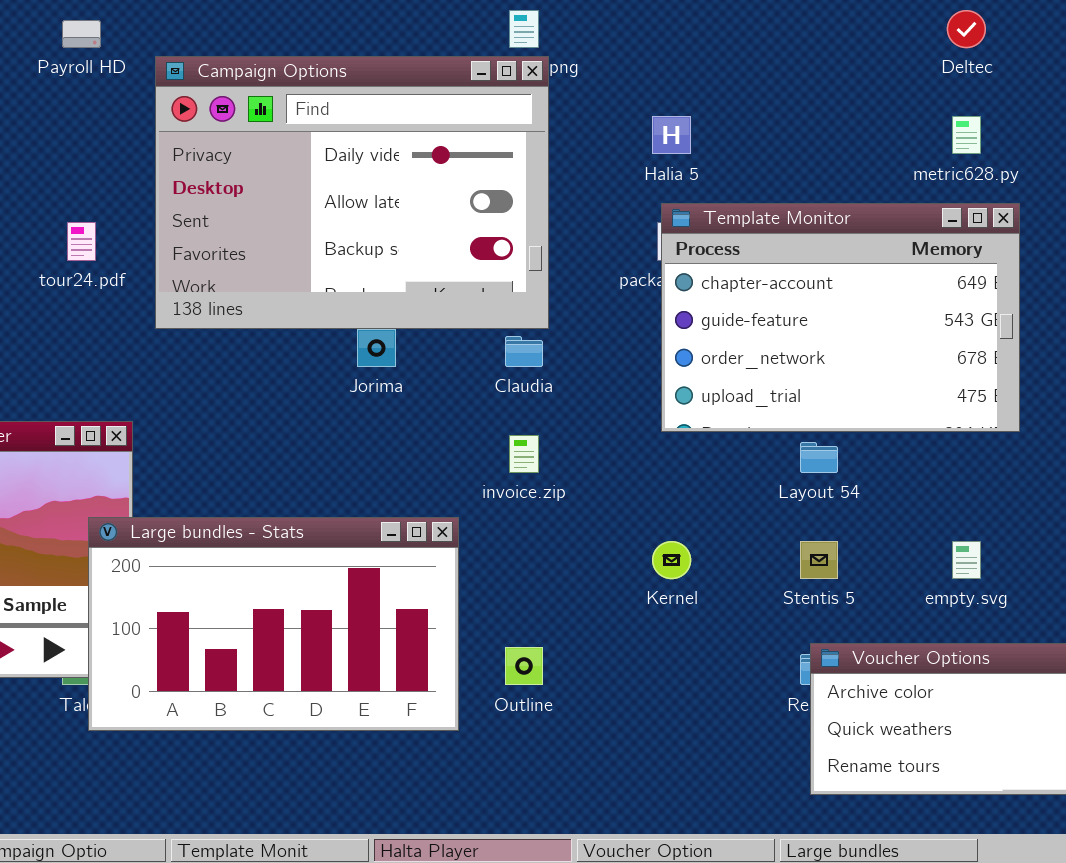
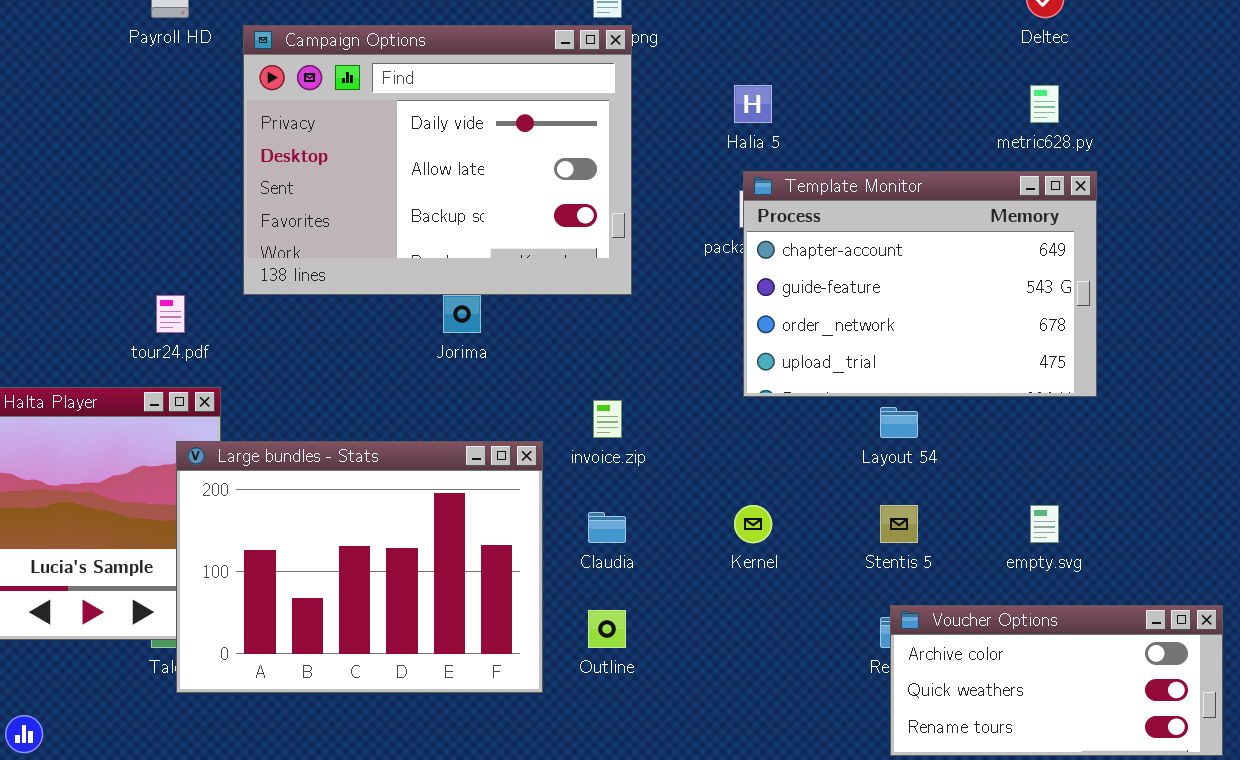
tour24.pdf: [67,222,96,261] -> [156,295,185,333], moved
Claudia: [505,336,543,367] -> [588,512,626,543], moved
Large bundles - Stats: [88,517,459,731] -> [176,441,543,693], resized

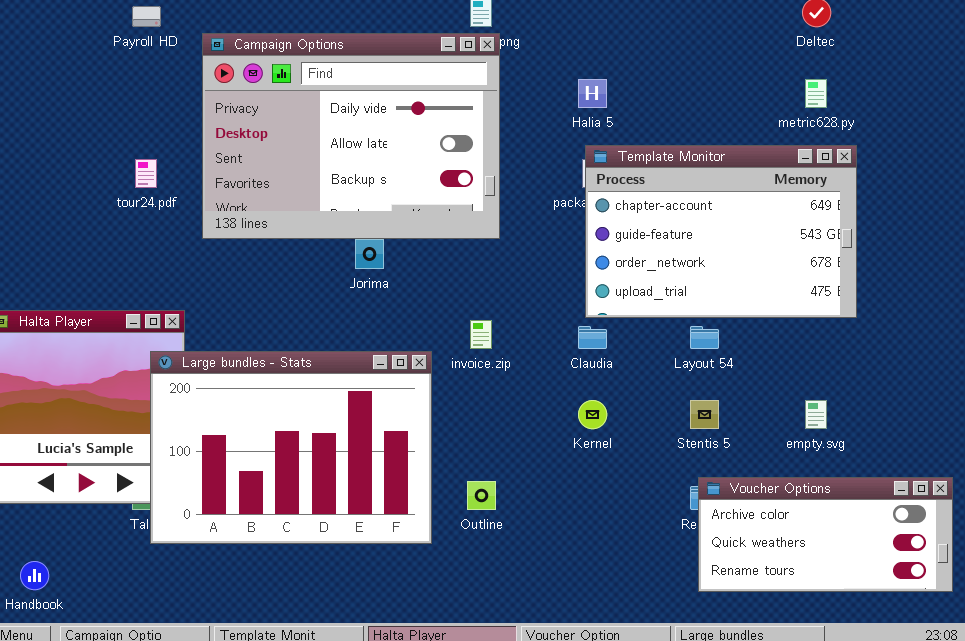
tour24.pdf: [156,295,185,333] -> [135,159,157,188], moved
Claudia: [588,512,626,543] -> [578,326,607,349], moved

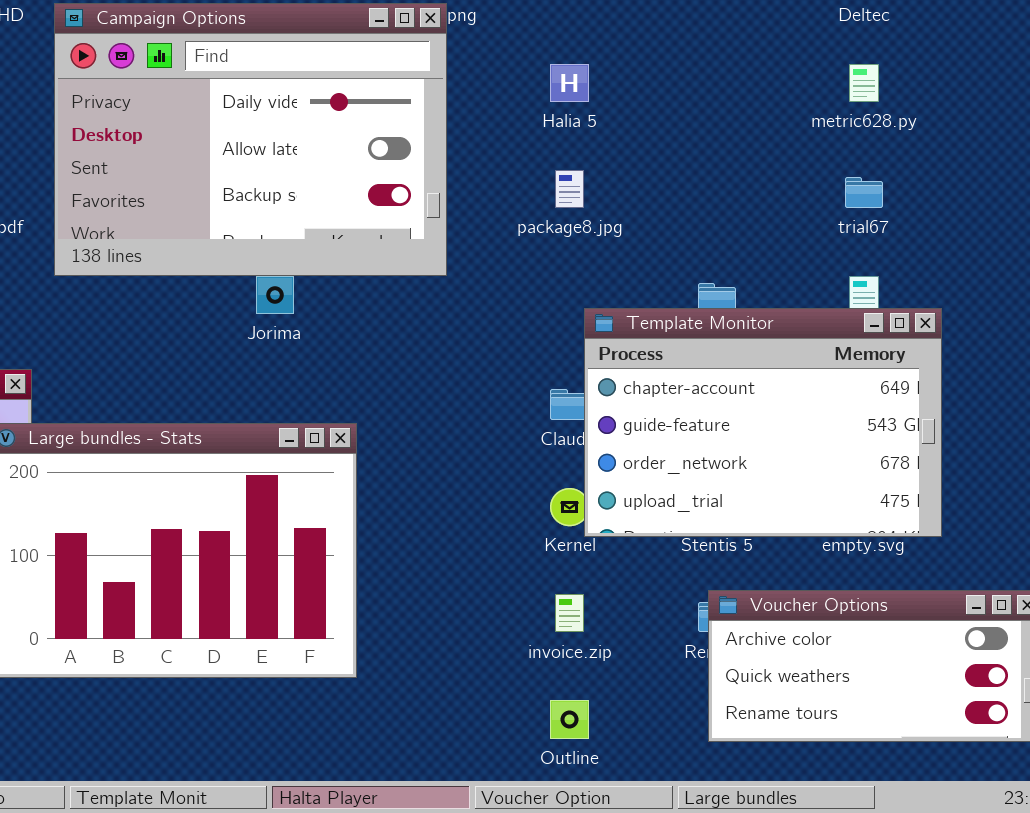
Template Monitor: [585,145,857,318] -> [584,308,942,537], moved
invoice.zip: [470,320,492,349] -> [555,594,584,632], moved
Outline: [467,481,496,510] -> [550,700,589,739], moved

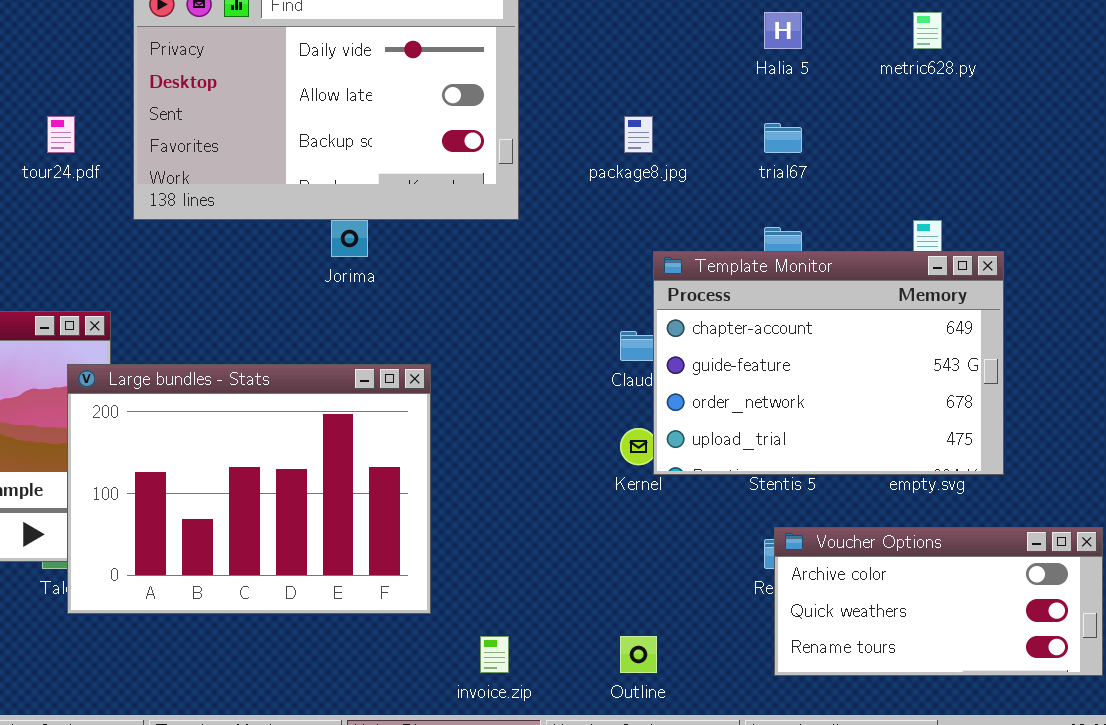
Halia 5: [550,64,589,102] -> [764,12,802,49], moved
trial67: [845,177,883,208] -> [764,123,802,153], moved
invoice.zip: [555,594,584,632] -> [480,636,509,673], moved

